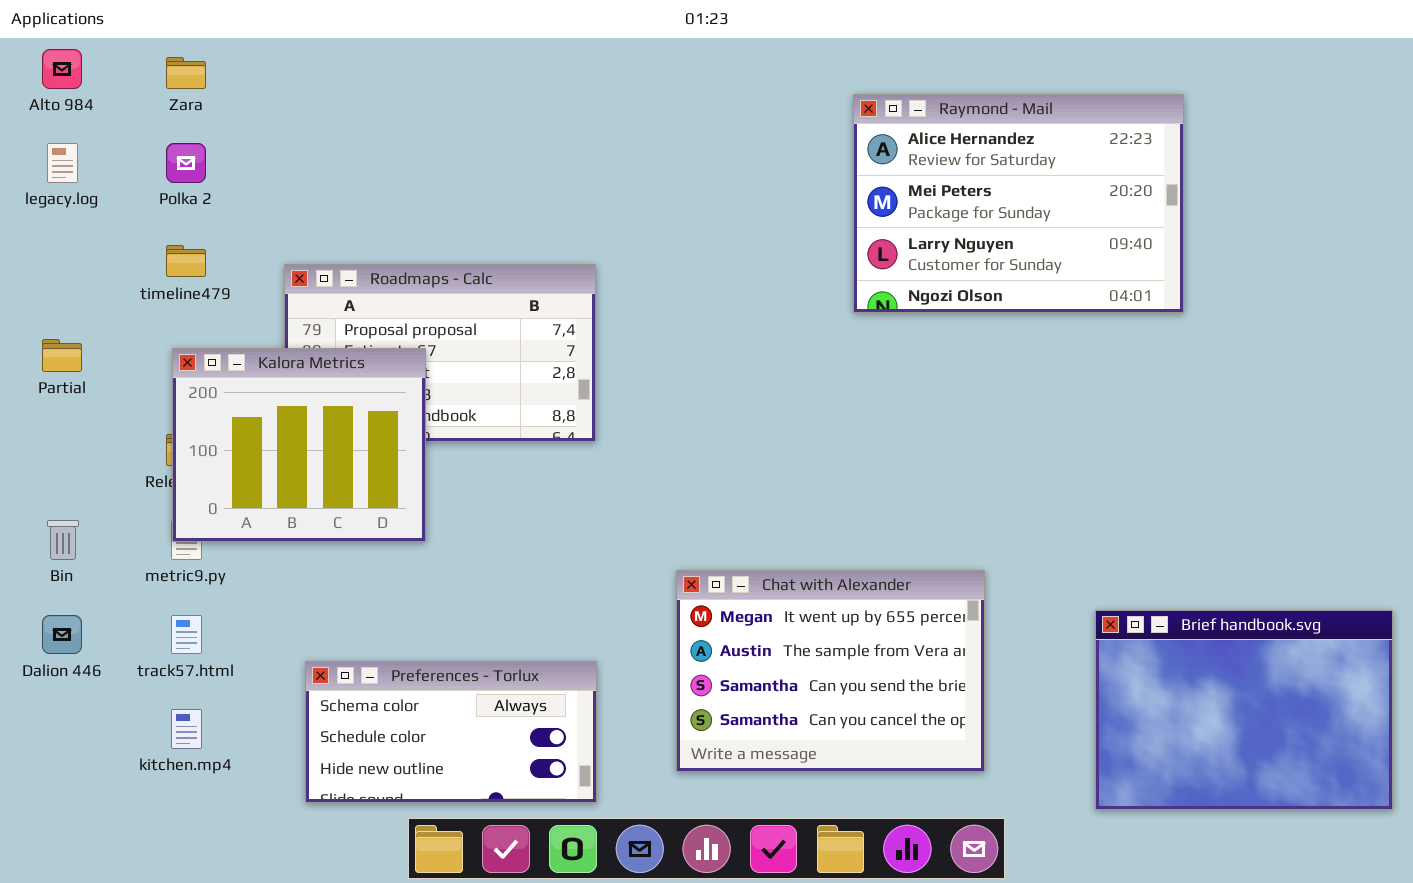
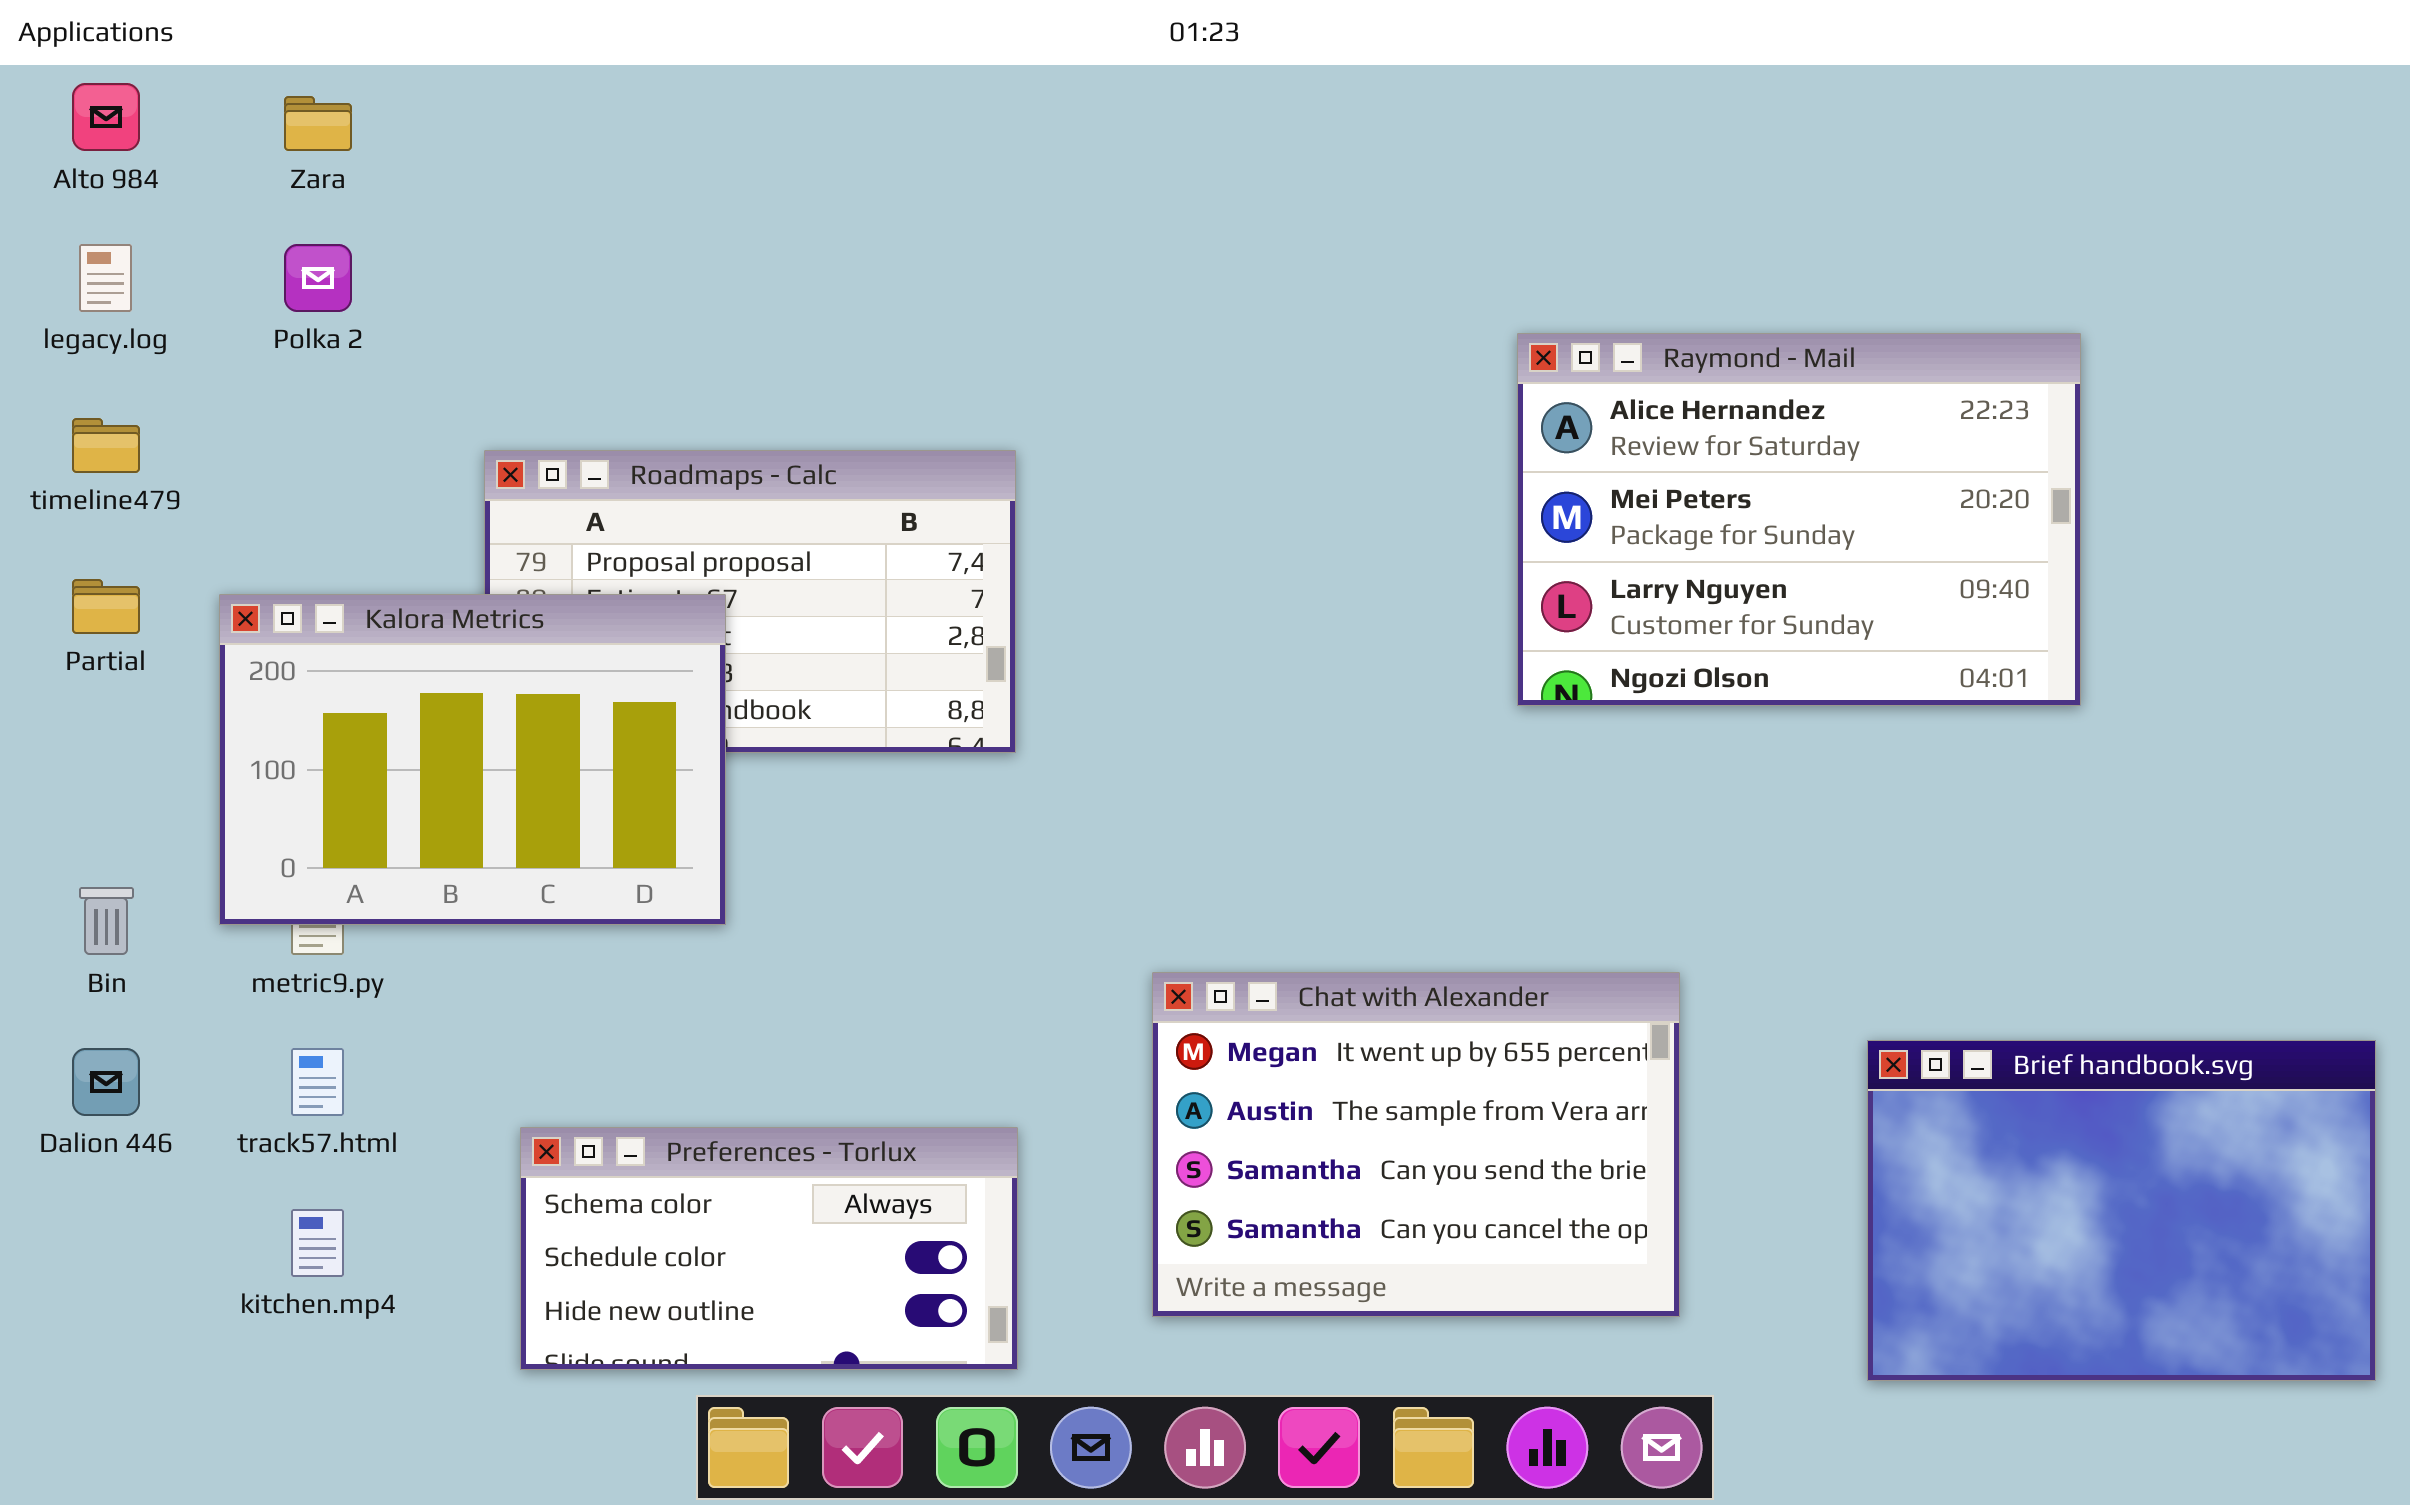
Raymond - Mail: [853,94,1184,313] -> [1517,333,2081,706], moved
timeline479: [166,245,206,277] -> [72,418,140,473], moved
Kalora Metrics: [172,348,426,542] -> [219,594,726,925], resized

